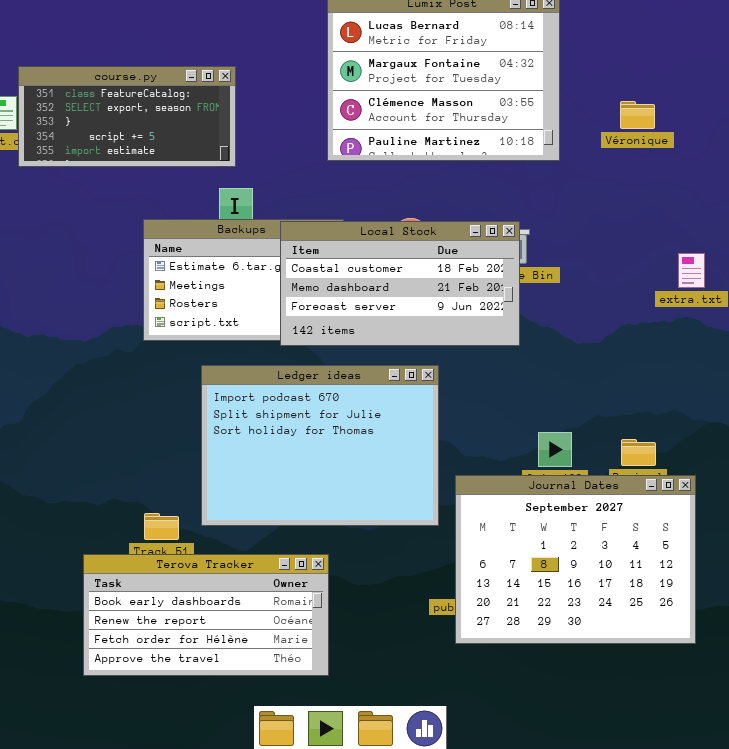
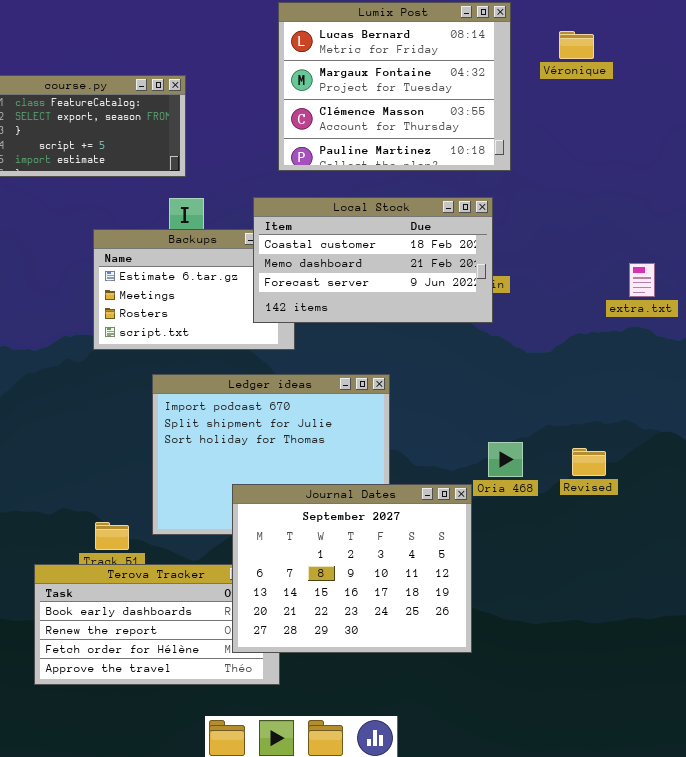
Véronique: [620,101,655,129] -> [559,31,594,59], moved
Local Stock: [280,221,520,346] -> [253,197,493,323], moved
Journal Dates: [455,475,696,644] -> [232,484,472,653], moved

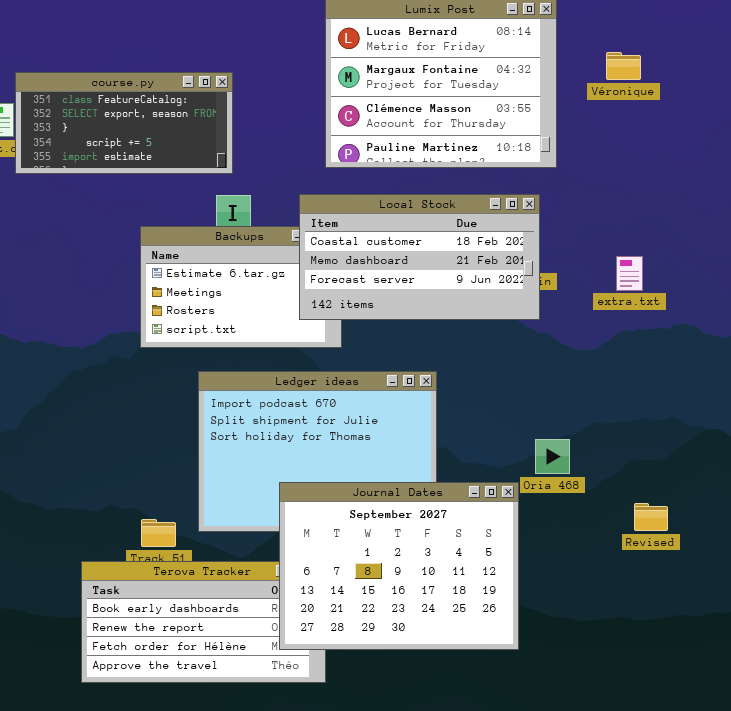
Véronique: [559,31,594,59] -> [606,52,641,80], moved
extra.txt: [629,263,655,297] -> [616,256,643,291], moved
Revised: [572,448,606,476] -> [634,503,668,531], moved

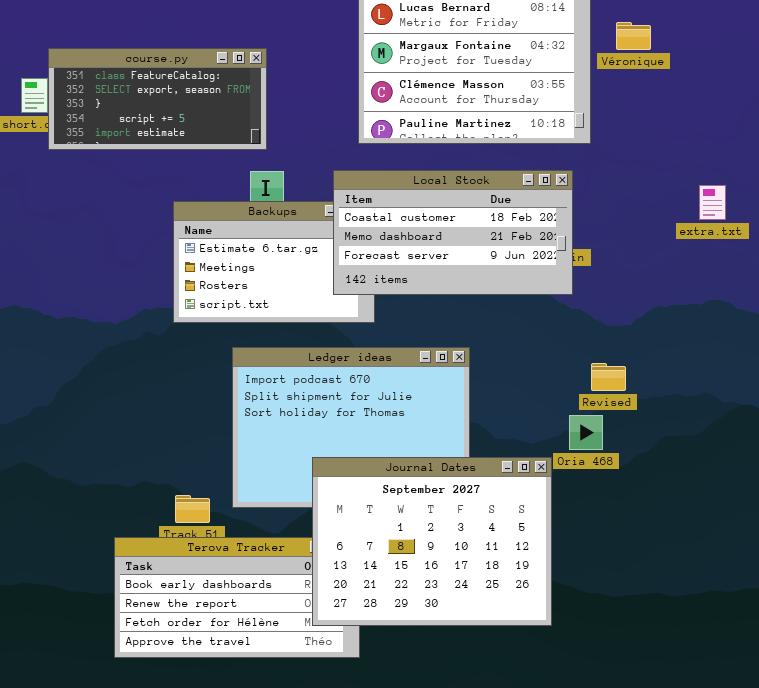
Véronique: [606,52,641,80] -> [616,22,651,50], moved
extra.txt: [616,256,643,291] -> [699,185,726,220], moved
Revised: [634,503,668,531] -> [591,363,626,391], moved

